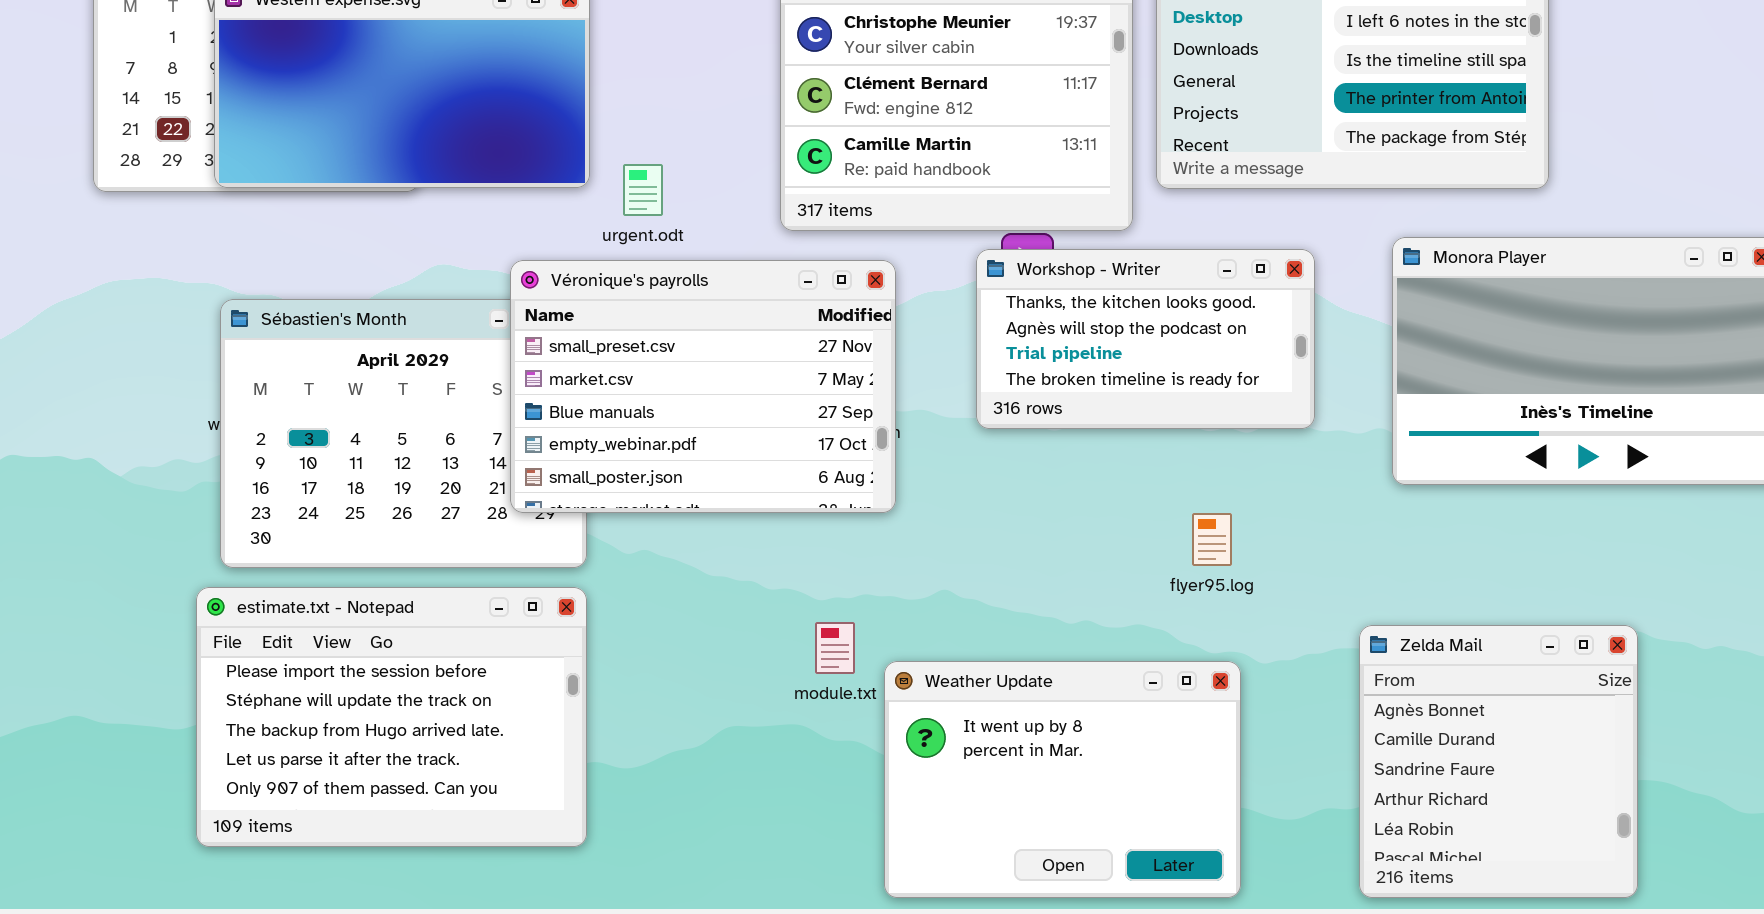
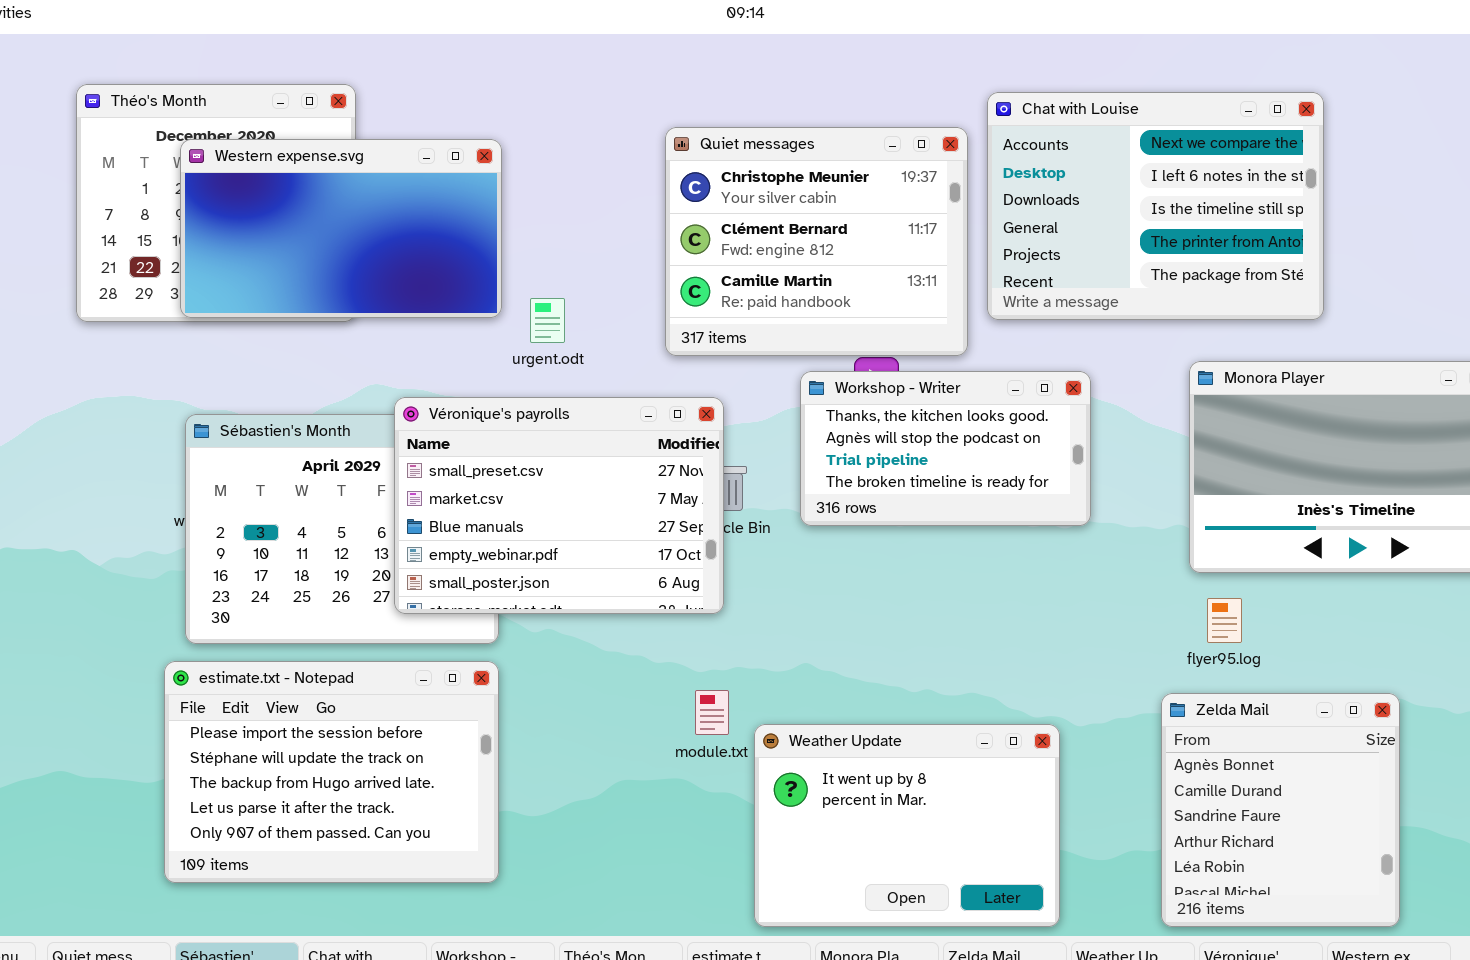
Workshop - Writer: [976,249,1315,429] -> [800,371,1091,526], moved
Véronique's payrolls: [510,260,896,513] -> [394,397,724,614], moved
flyer95.log: [1192,513,1232,566] -> [1207,598,1242,643], moved

